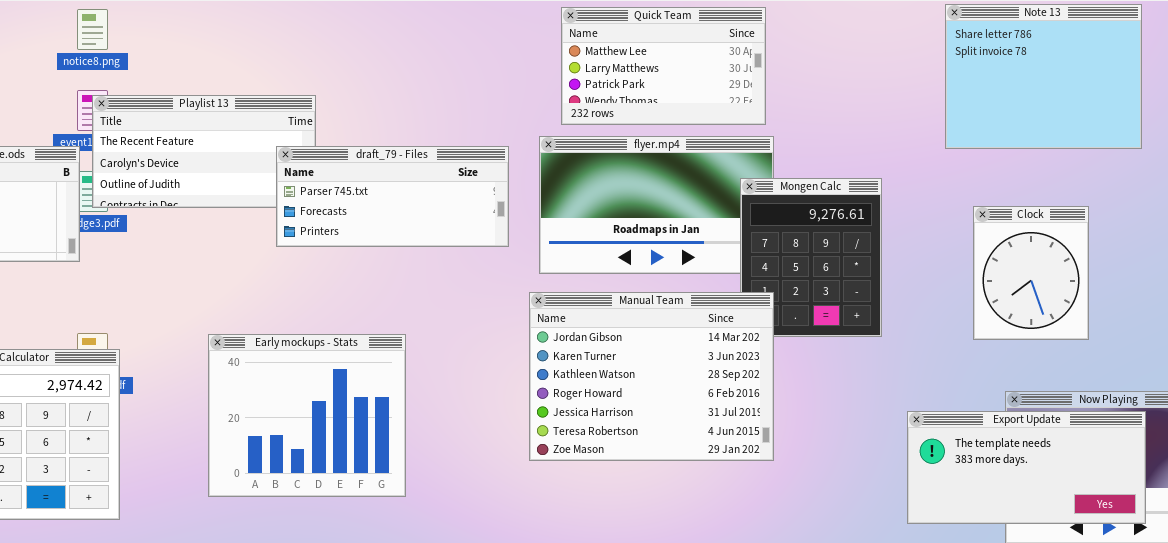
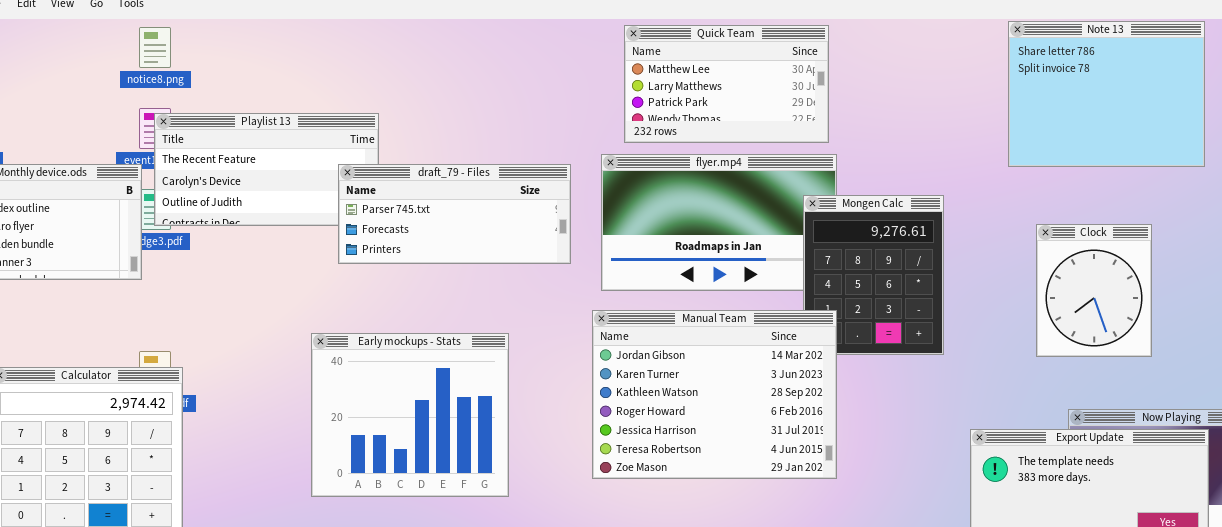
Early mockups - Stats: [208,334,406,497] -> [311,333,509,497], moved

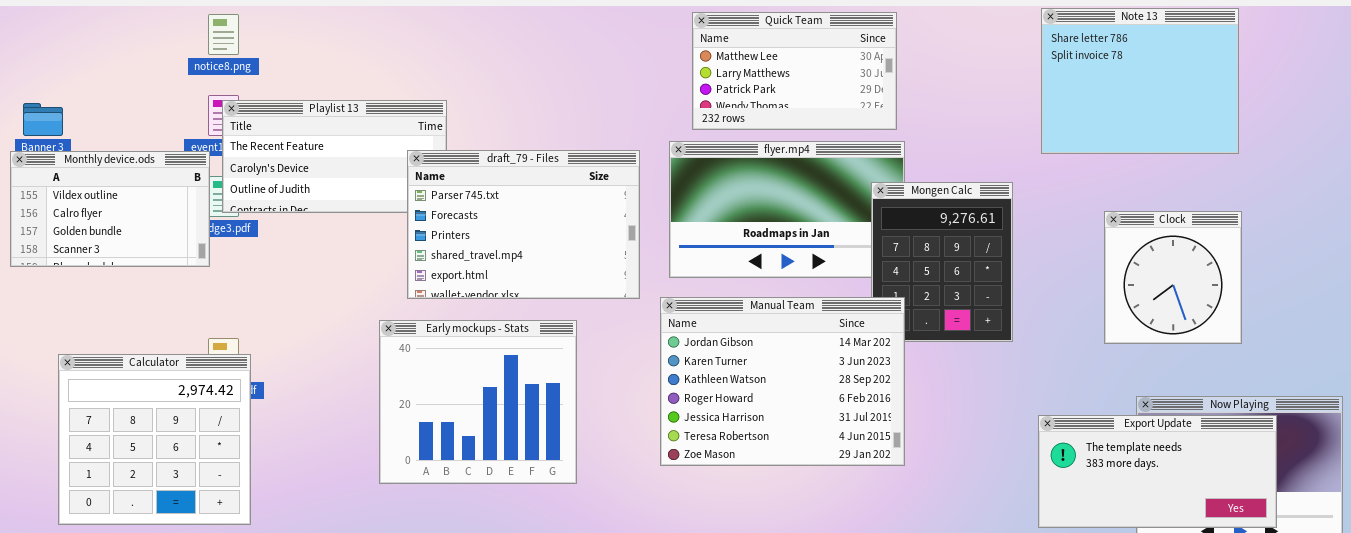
Note 13: [1008,21,1205,167] -> [1041,8,1239,154], moved
draft_79 - Files: [338,164,571,264] -> [407,150,640,299], resized
Clock: [1036,224,1152,357] -> [1104,211,1242,344], resized

